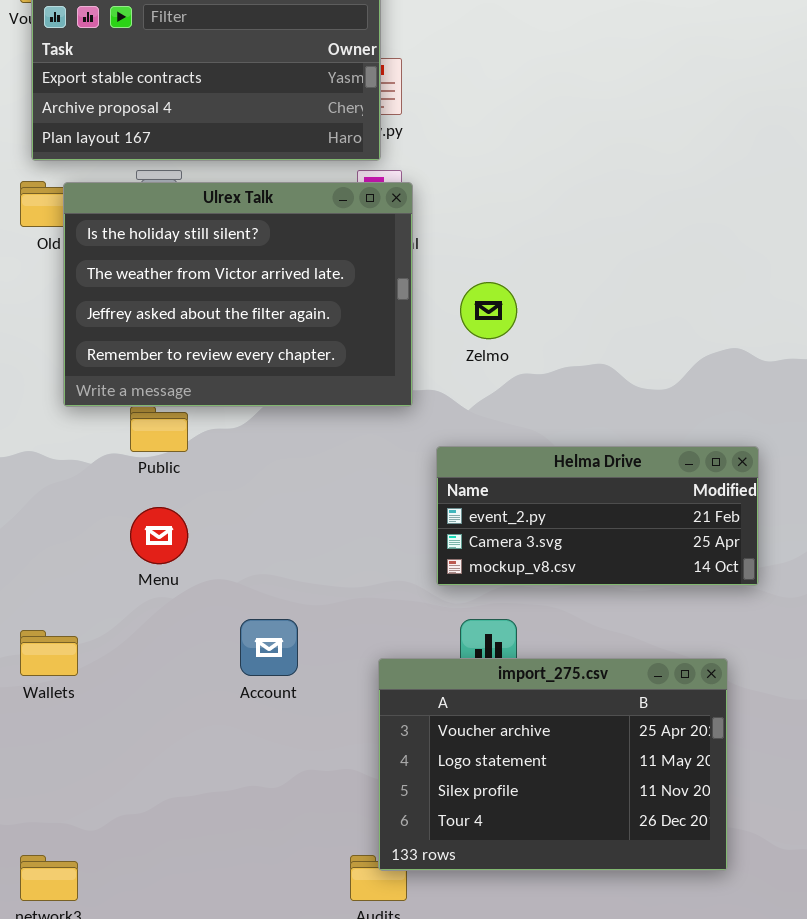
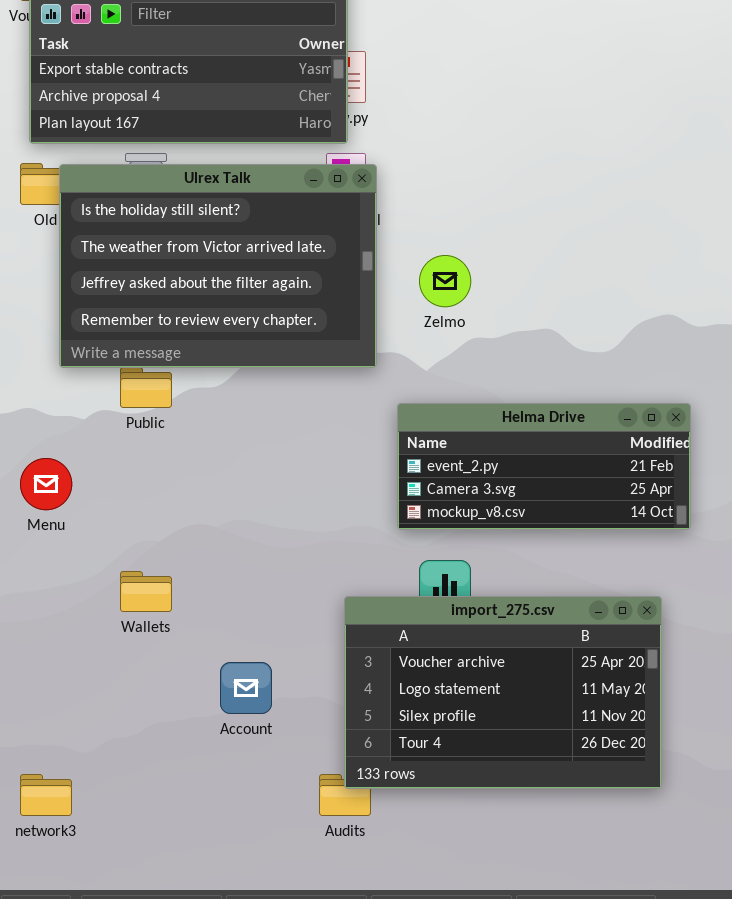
Menu: [130,507,188,564] -> [20,458,72,510], moved
Account: [240,619,298,676] -> [220,662,272,714], moved
Wallets: [20,630,78,676] -> [120,571,172,612], moved

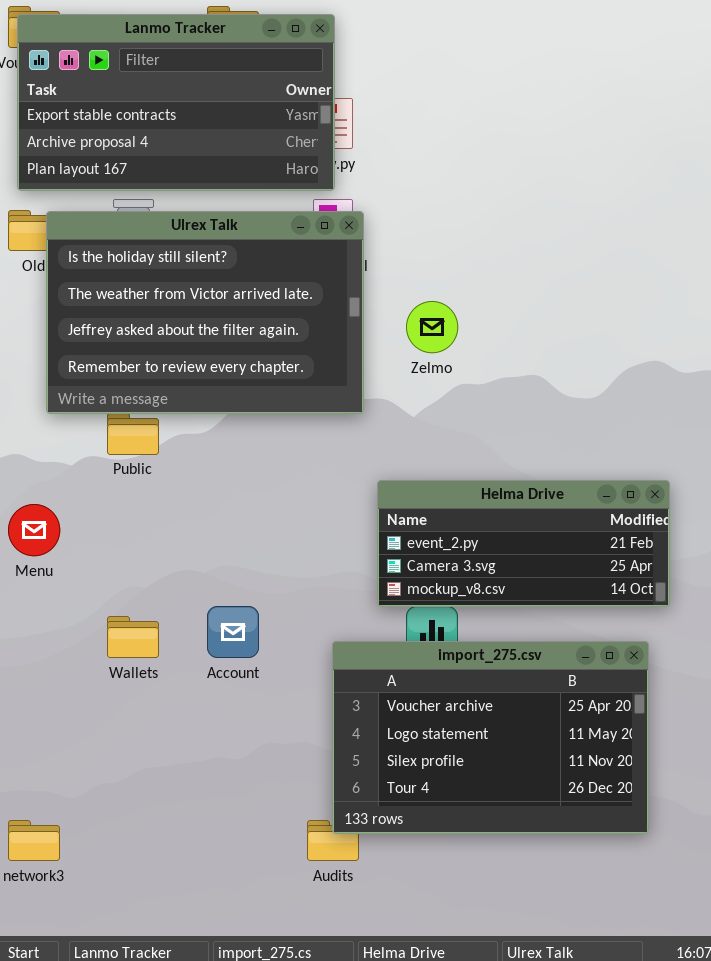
Helma Drive: [397,403,691,530] -> [377,480,670,607], moved
Account: [220,662,272,714] -> [207,606,259,658], moved

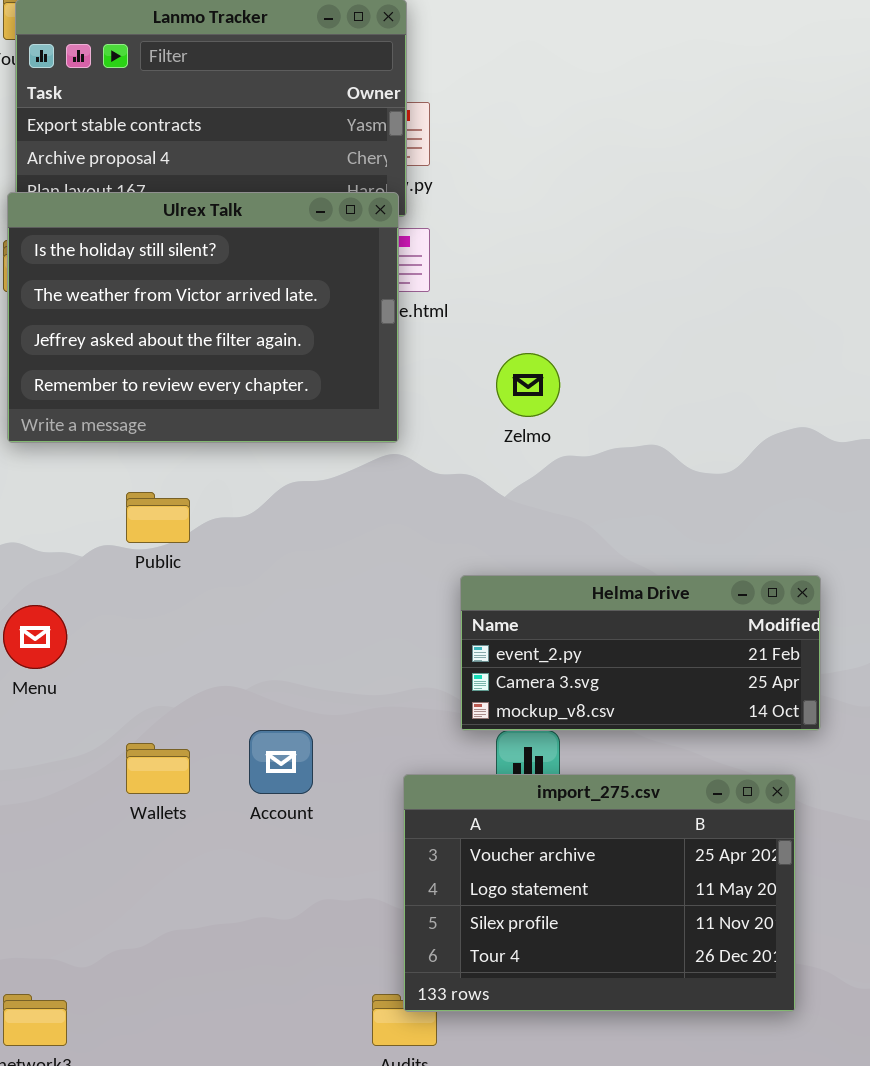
Ulrex Talk: [46,211,364,414] -> [7,192,399,443], moved

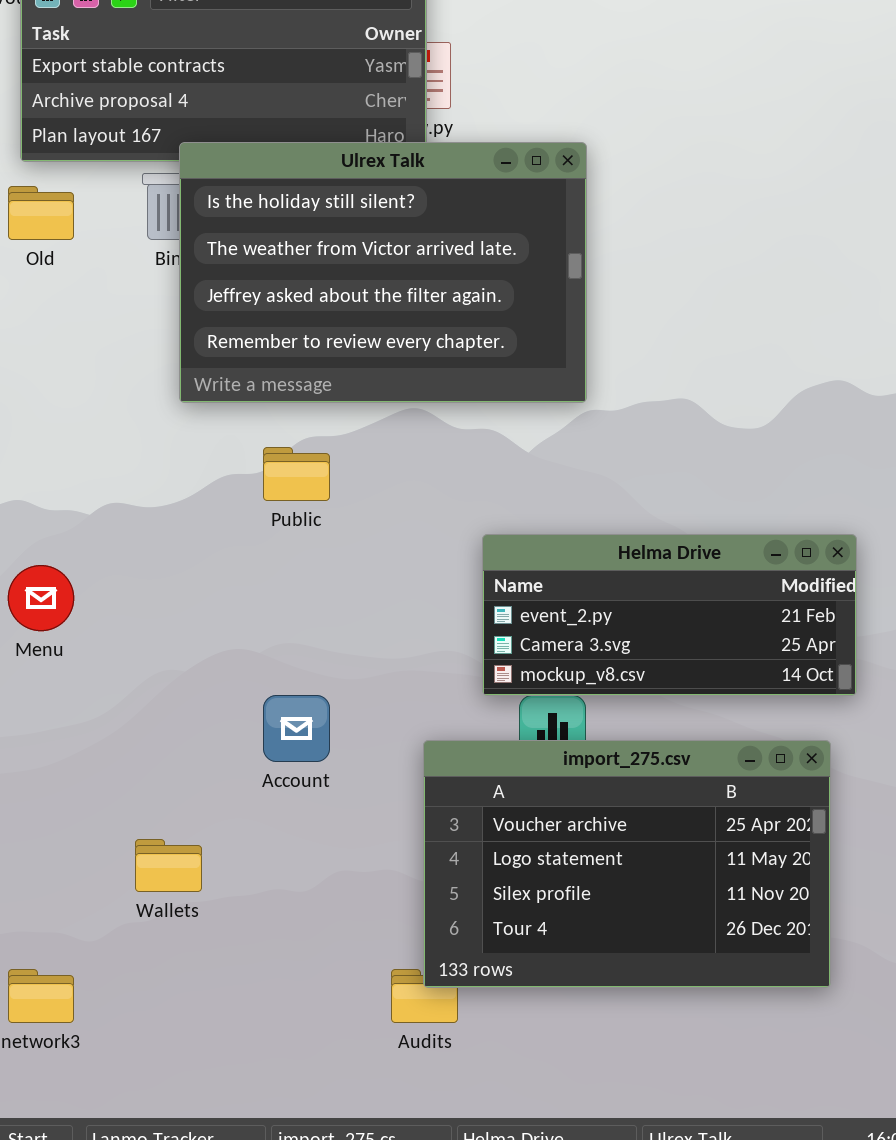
Ulrex Talk: [7,192,399,443] -> [179,142,587,403], moved
Public: [126,492,190,543] -> [263,447,330,501], moved
Wallets: [126,743,190,794] -> [135,839,202,892], moved

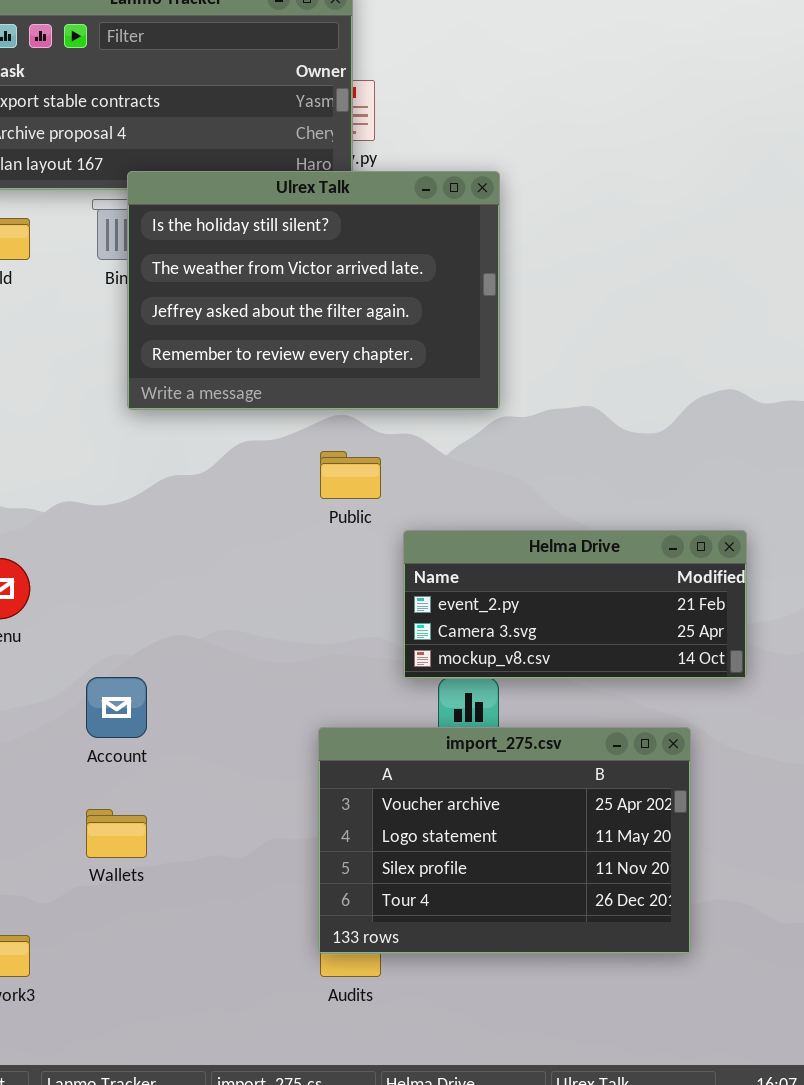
Public: [263,447,330,501] -> [320,451,381,499], moved
Account: [263,695,330,762] -> [86,677,147,738], moved
import_275.csv: [423,740,831,988] -> [318,727,691,954], moved

